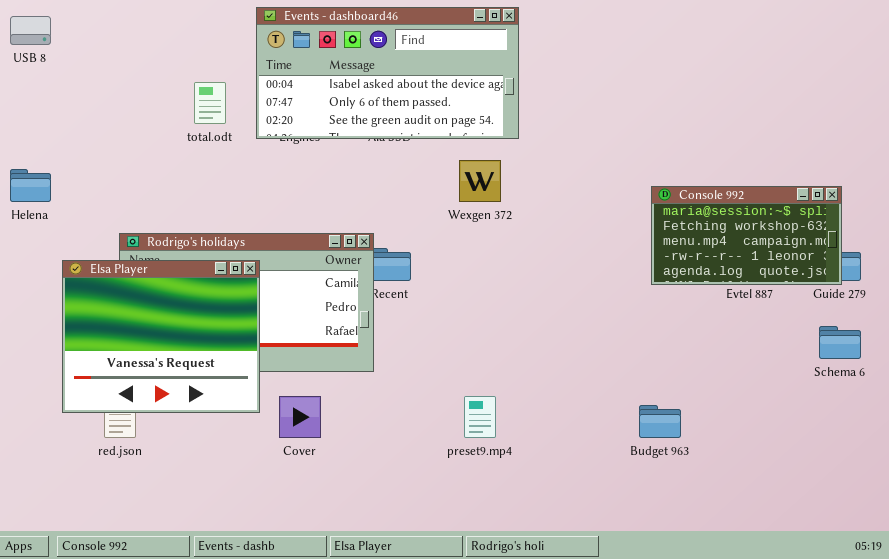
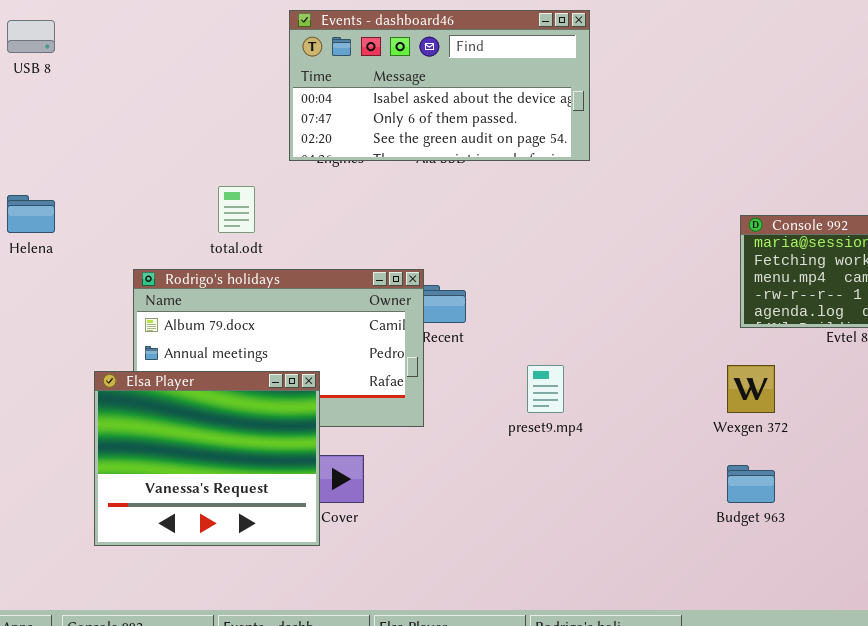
total.odt: [194,82,226,124] -> [218,186,255,233], moved
Wexgen 372: [459,160,501,202] -> [727,365,775,413], moved
Elsa Player: [62,260,260,413] -> [94,371,320,546], moved
preset9.mp4: [464,396,496,438] -> [527,365,564,413], moved

